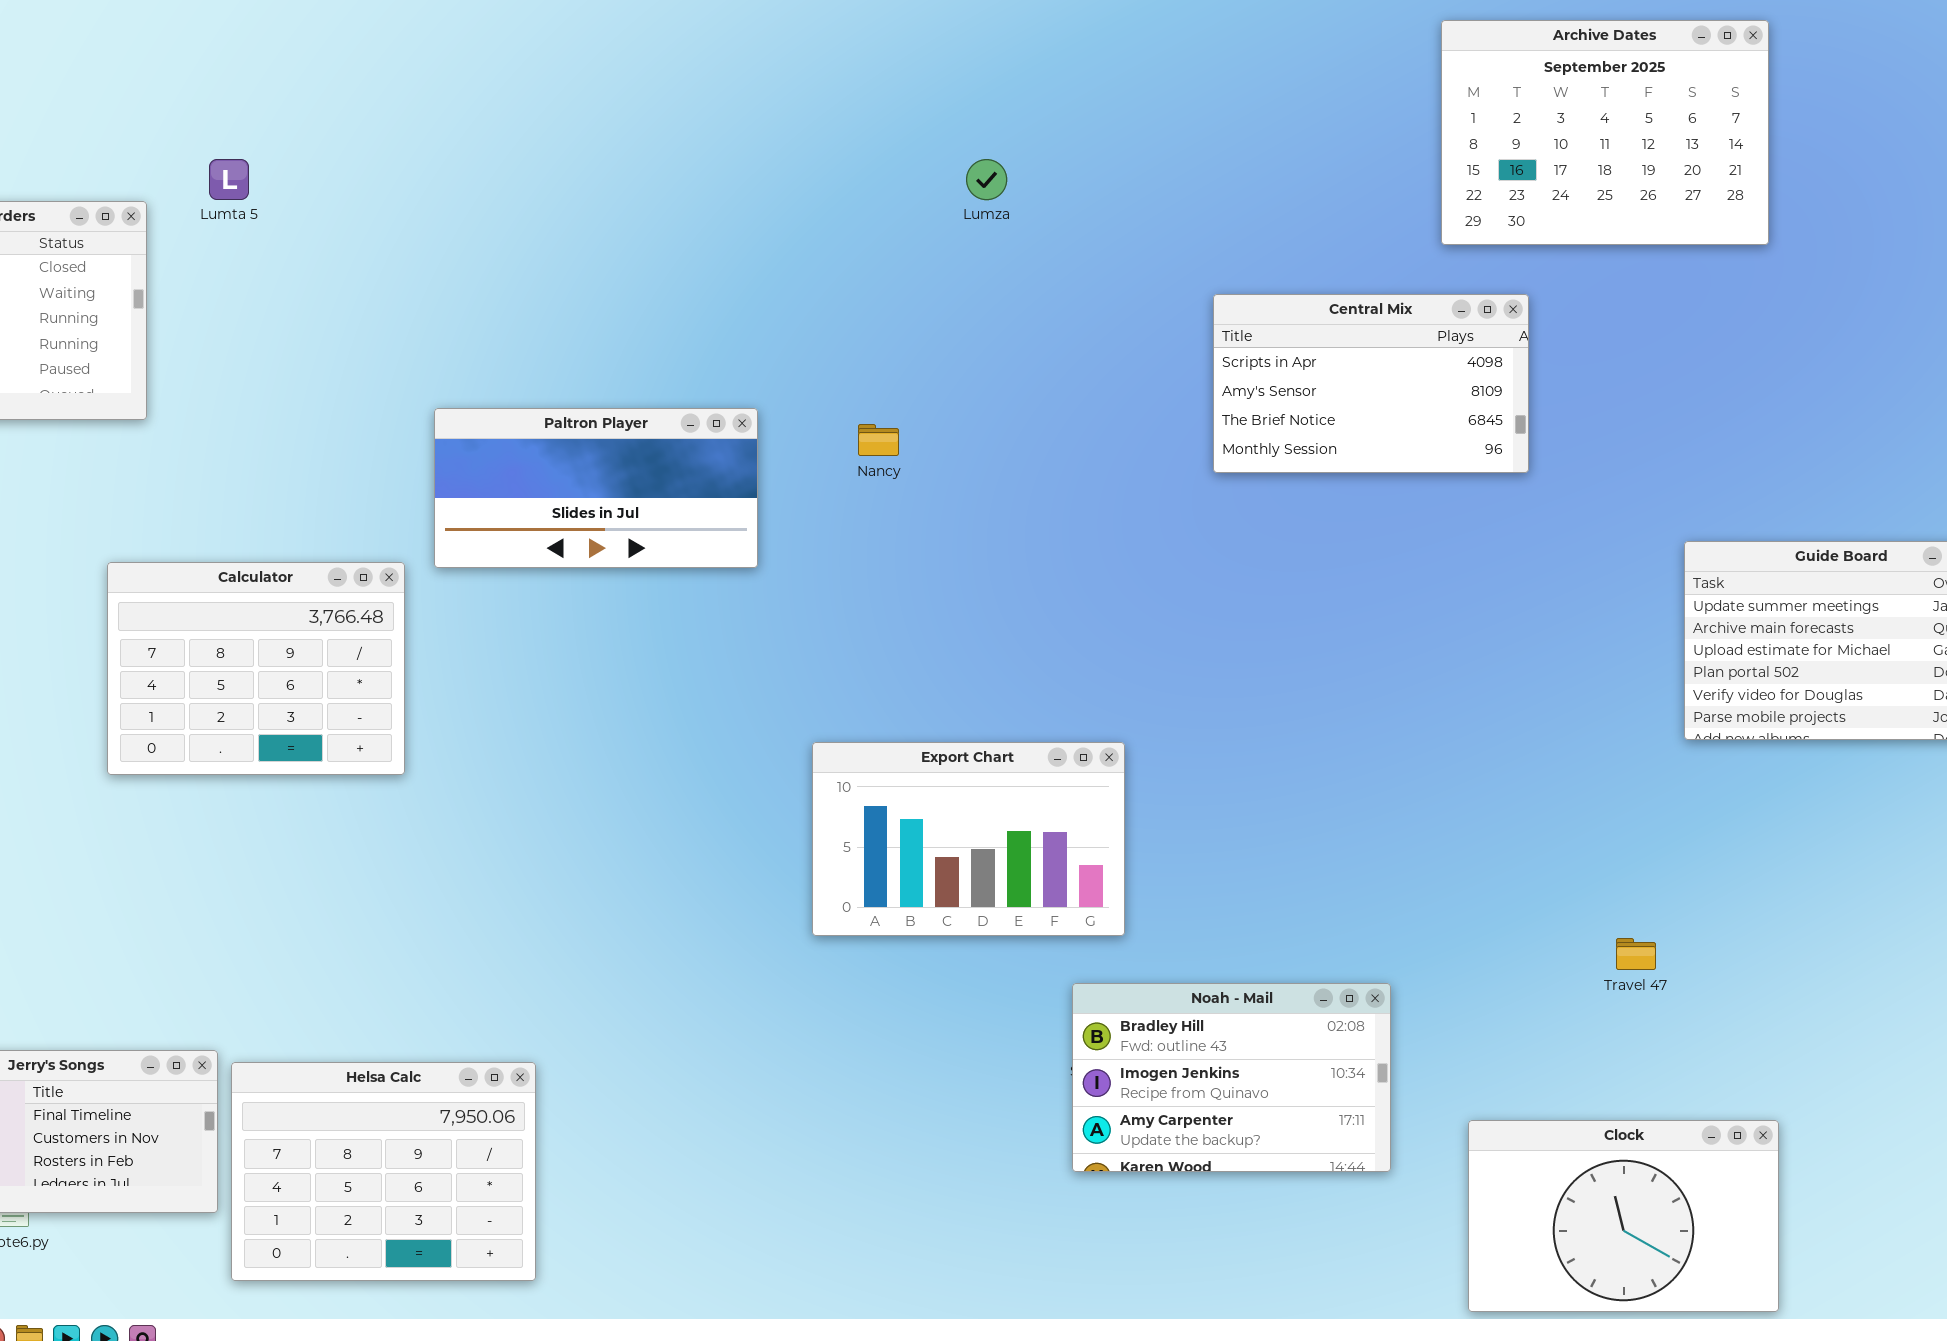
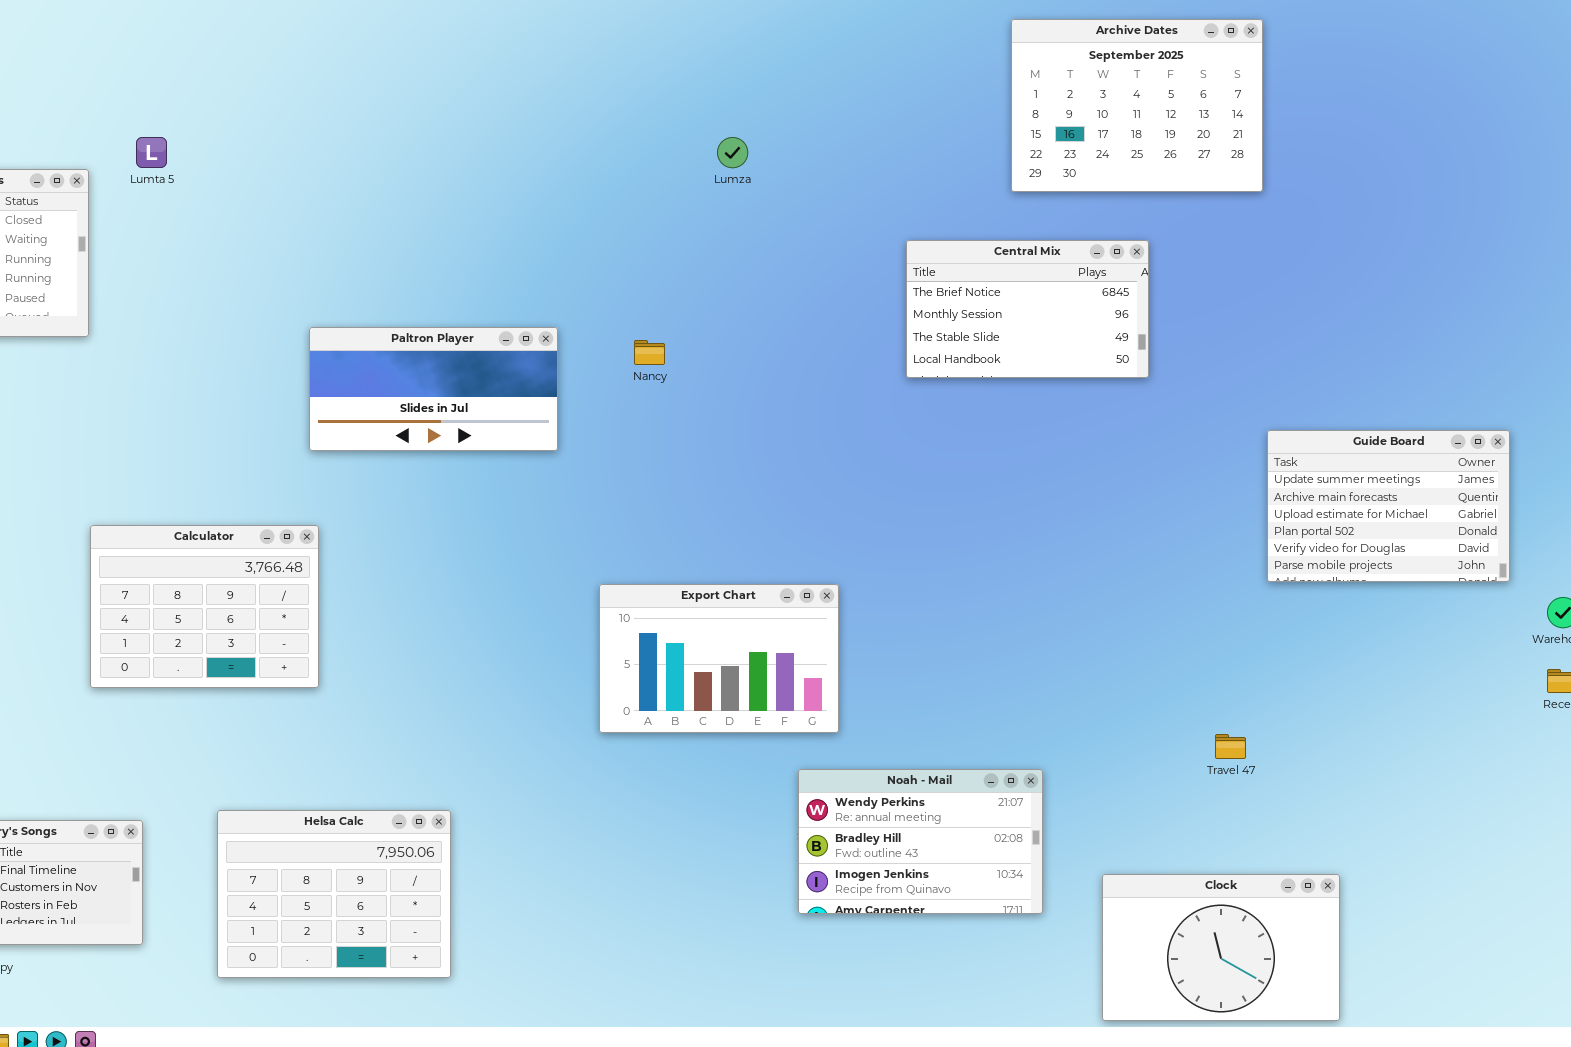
Archive Dates: [1441,20,1769,245] -> [1011,19,1263,192], moved
Central Mix: [1213,294,1529,473] -> [906,240,1149,378], scrolled down 2 rows
Calculator: [107,562,405,775] -> [90,525,319,688], moved
Noah - Mail: [1072,983,1391,1172] -> [798,769,1043,914], scrolled up 1 row
Helsa Calc: [231,1062,536,1281] -> [217,810,451,978], moved

